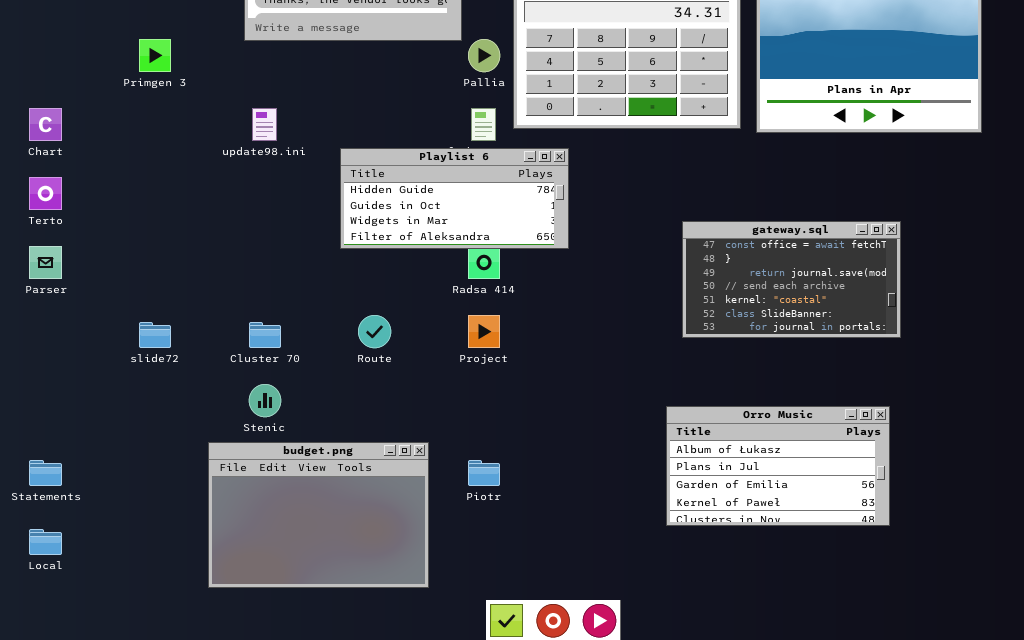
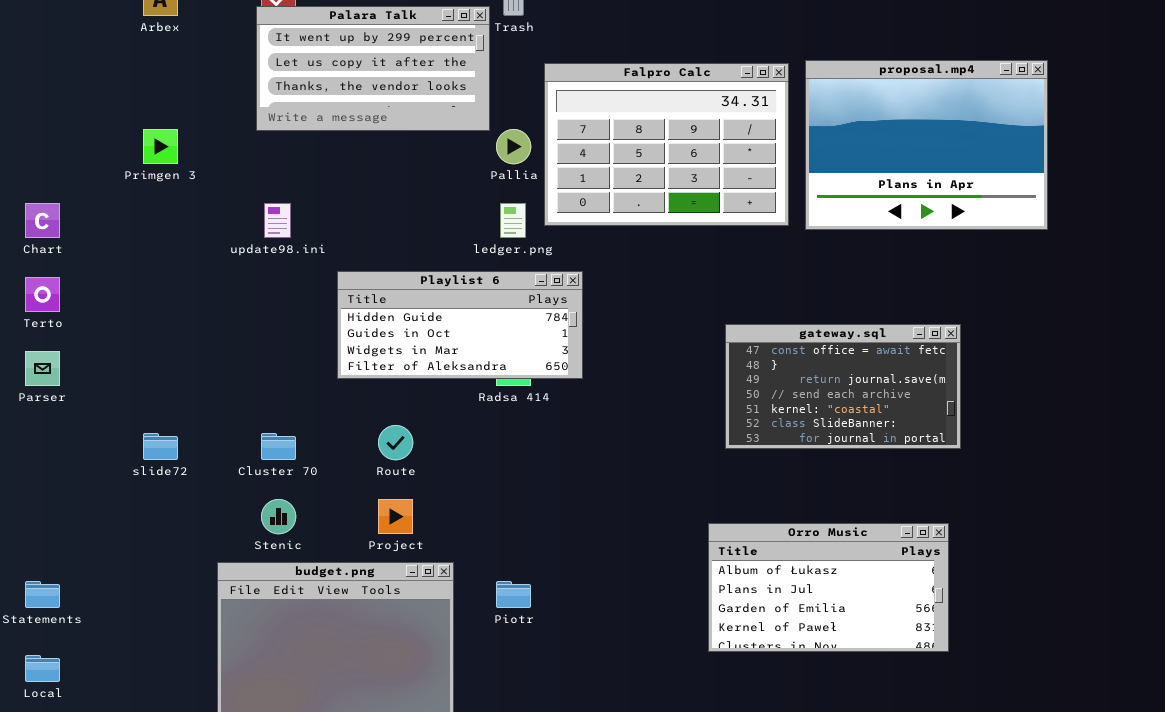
Playlist 6: [340,148,569,249] -> [337,271,583,379], moved
Project: [468,315,500,348] -> [378,499,413,534], moved

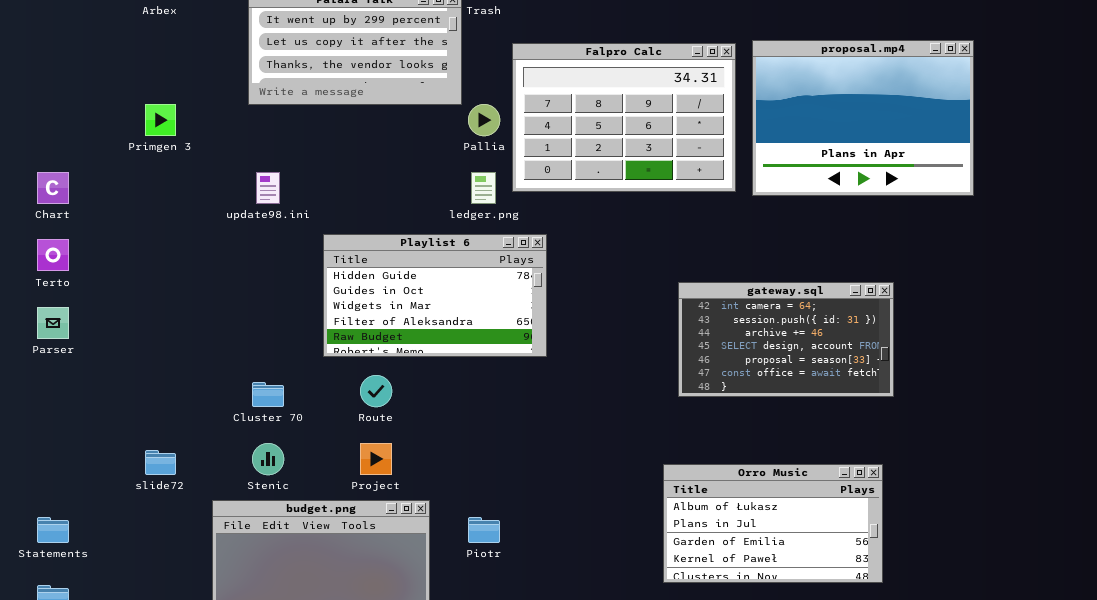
Playlist 6: [337,271,583,379] -> [323,234,547,357], resized
gateway.sql: [725,324,961,449] -> [678,282,894,397], scrolled up 5 rows
slide72: [143,433,178,460] -> [145,450,176,475], moved

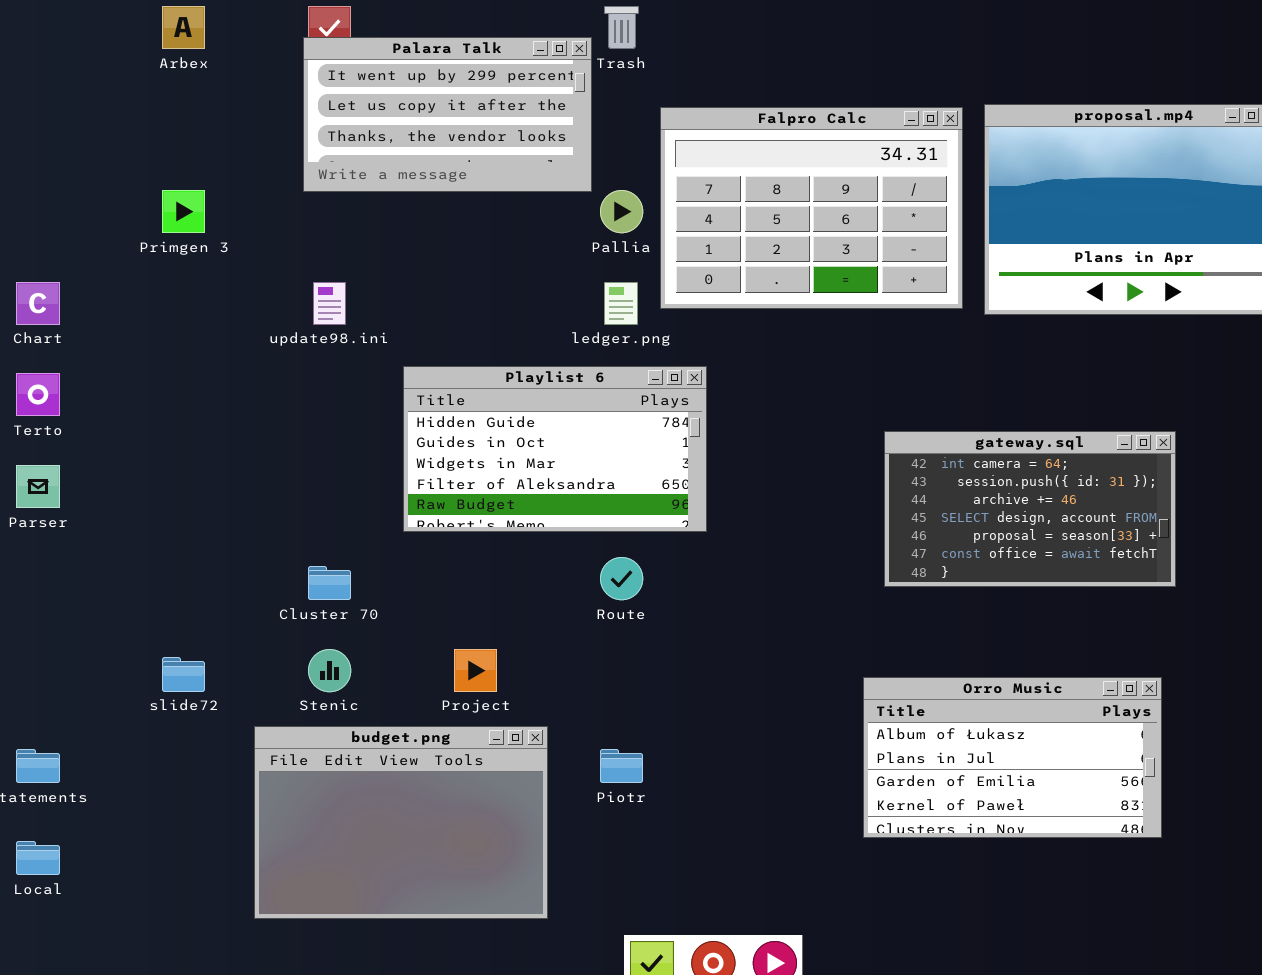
Route: [360,375,392,407] -> [600,557,643,600], moved

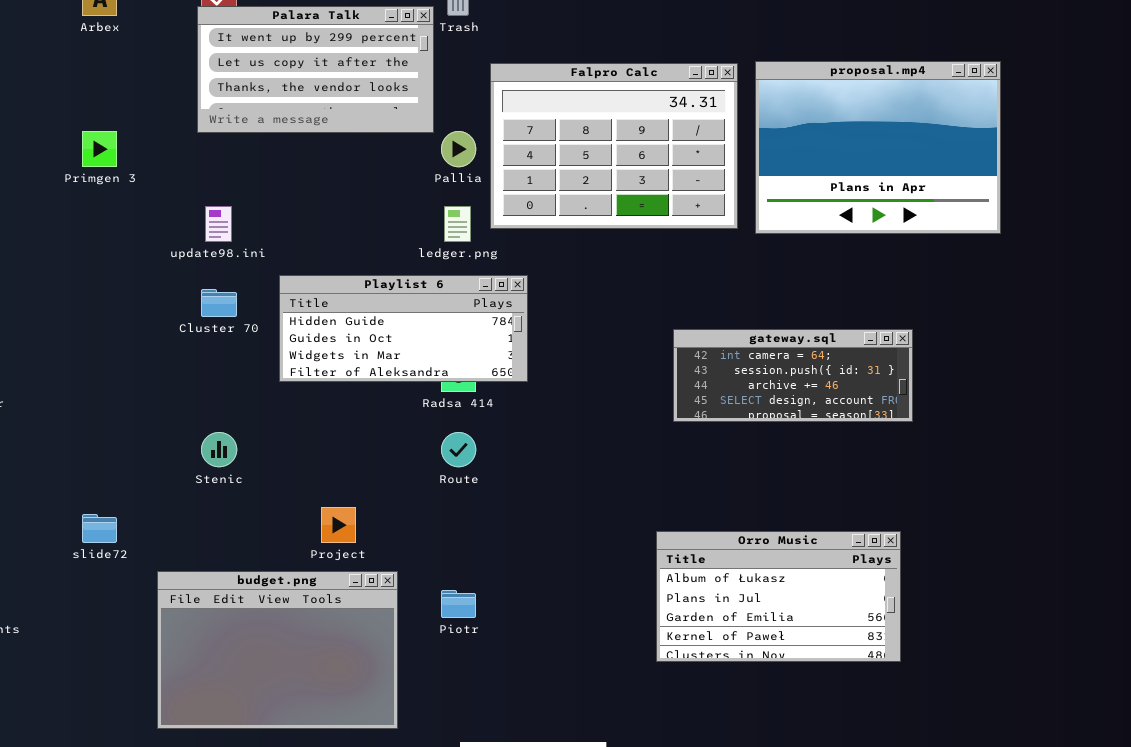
Playlist 6: [403,366,707,532] -> [279,275,528,382], resized
gateway.sql: [884,431,1176,587] -> [673,329,913,422], resized
Cluster 70: [308,566,351,600] -> [201,289,237,317], moved
Stenic: [308,649,351,692] -> [201,432,237,467], moved

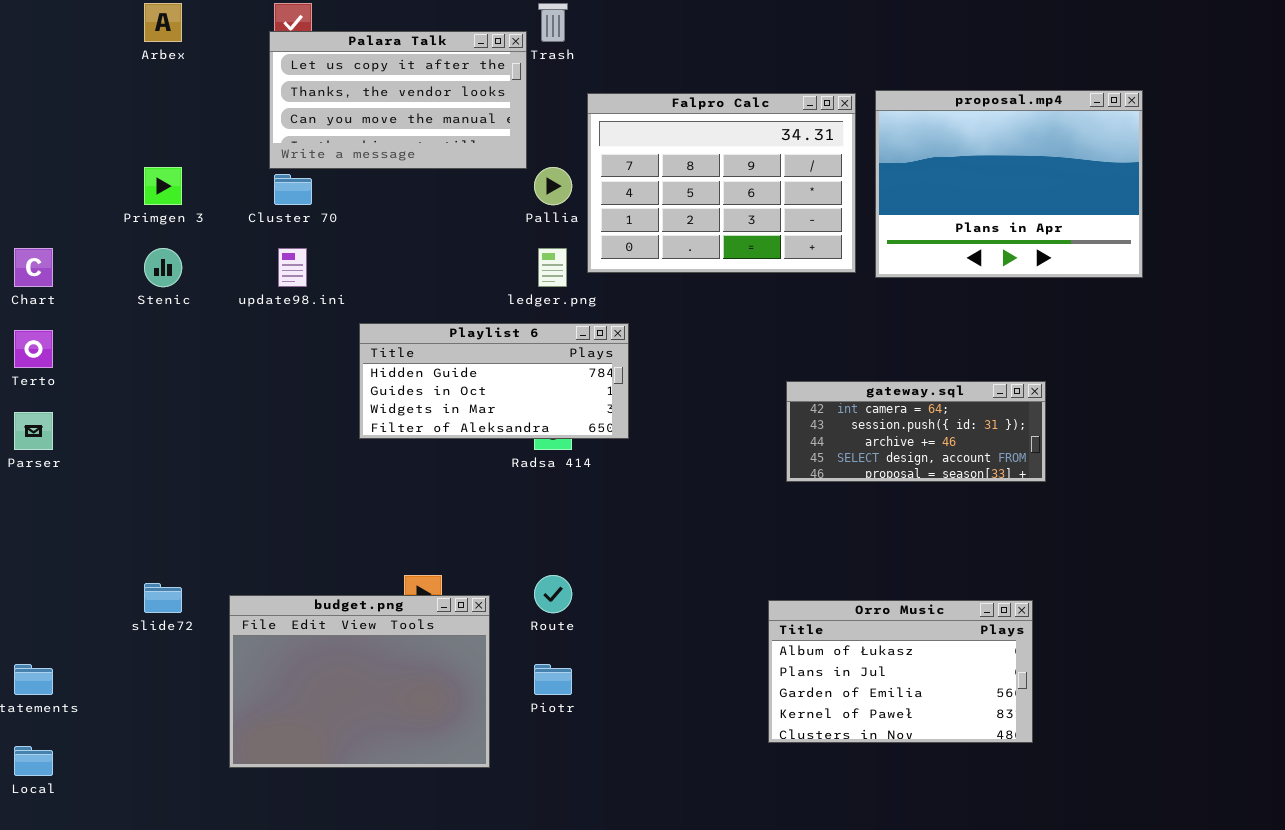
Palara Talk: [197,6,434,133] -> [269,31,527,169], scrolled down 1 row
Cluster 70: [201,289,237,317] -> [274,174,312,205], moved
Stenic: [201,432,237,467] -> [144,248,182,287], moved
Route: [441,432,476,467] -> [534,575,572,613], moved
budget.png: [157,571,398,729] -> [229,595,490,768], moved

